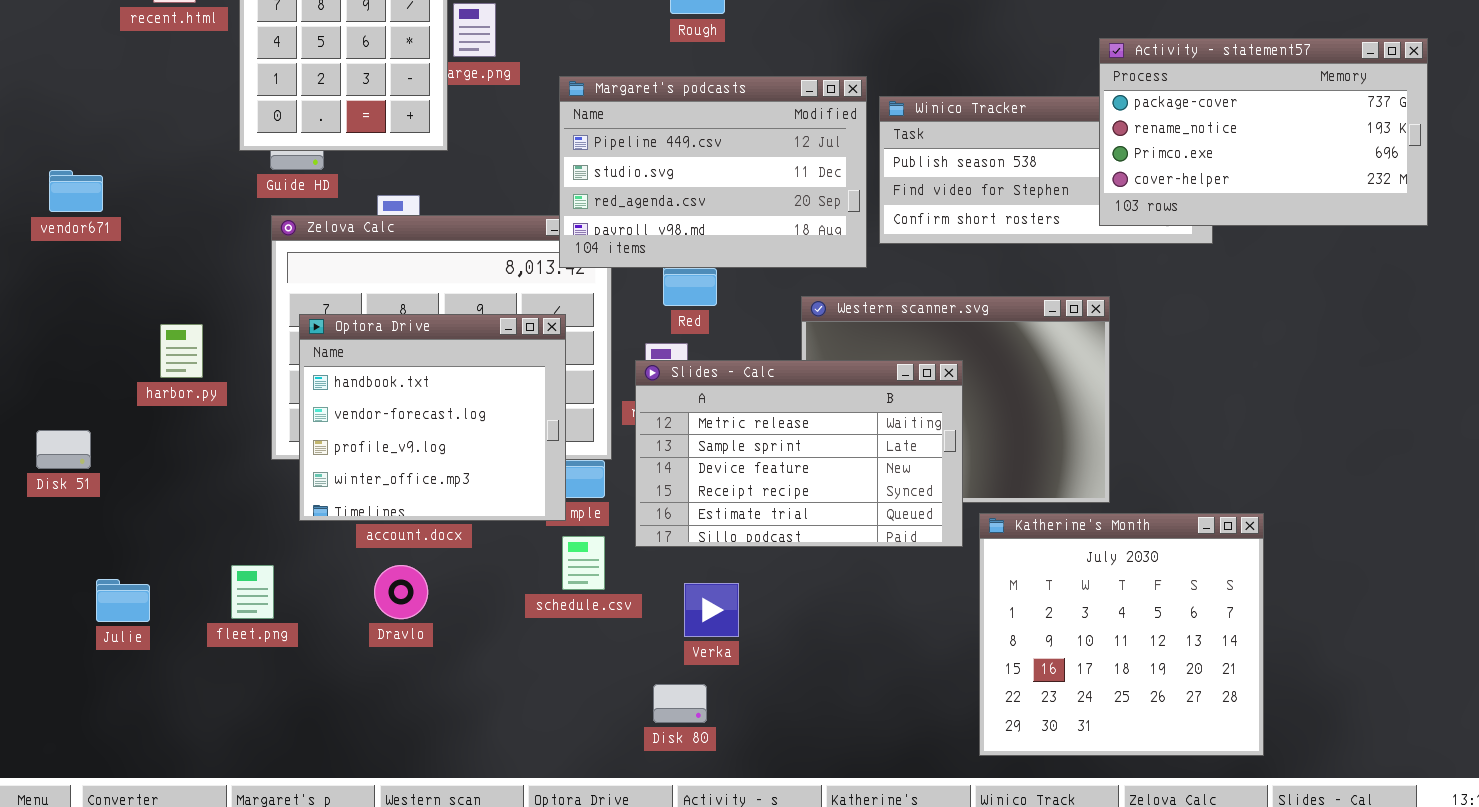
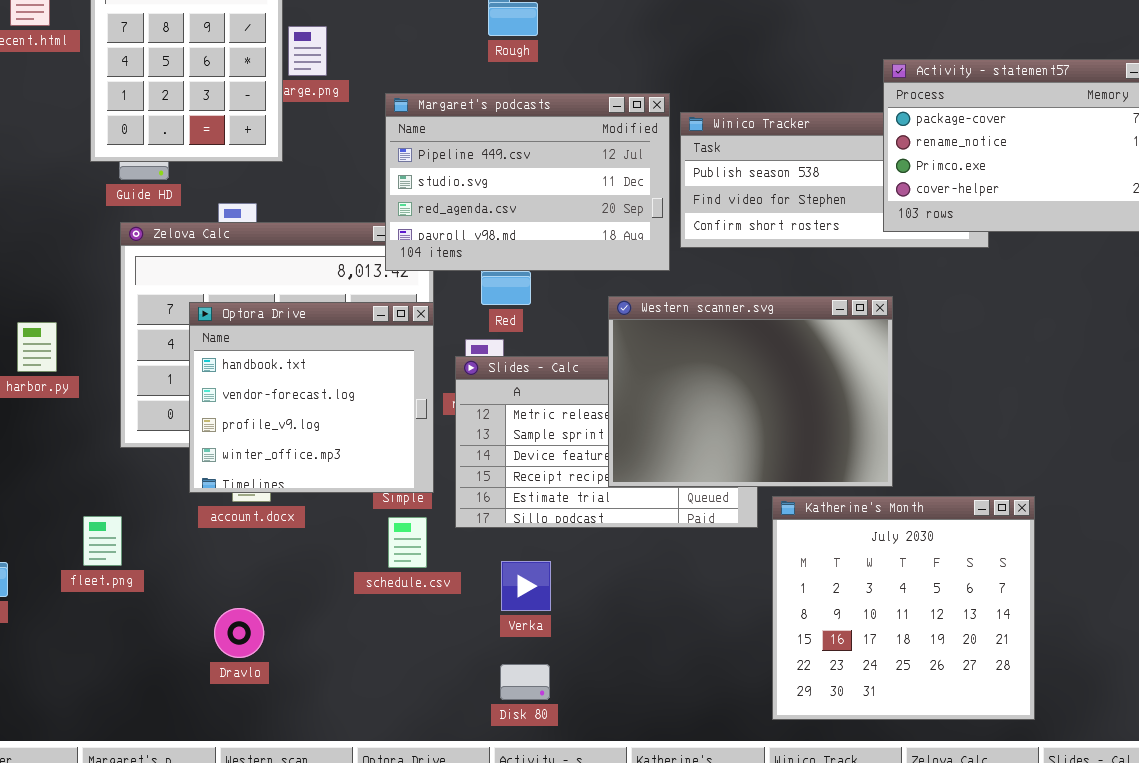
Western scanner.svg: [801,296,1110,503] -> [608,296,893,487], raised
Optora Drive: [299,314,566,521] -> [189,302,434,493], moved
fleet.png: [231,565,274,619] -> [83,516,122,566], moved
Dravlo: [374,565,428,619] -> [214,608,264,658], moved
Disk 80: [653,684,707,723] -> [500,664,550,700], moved

